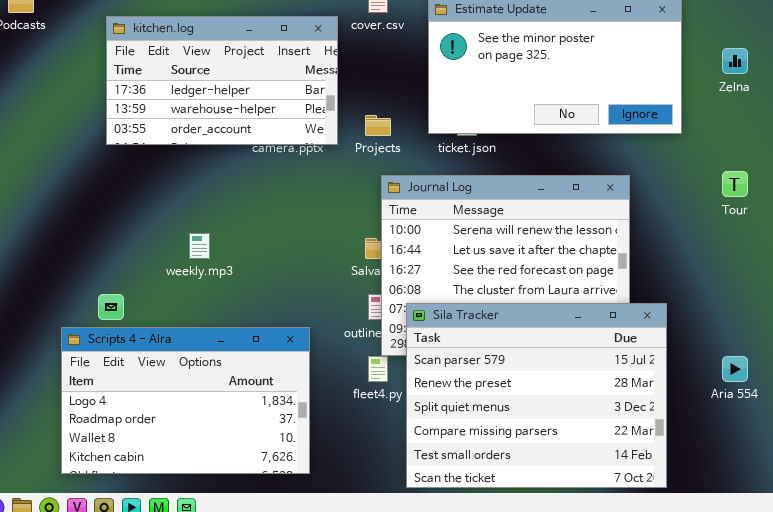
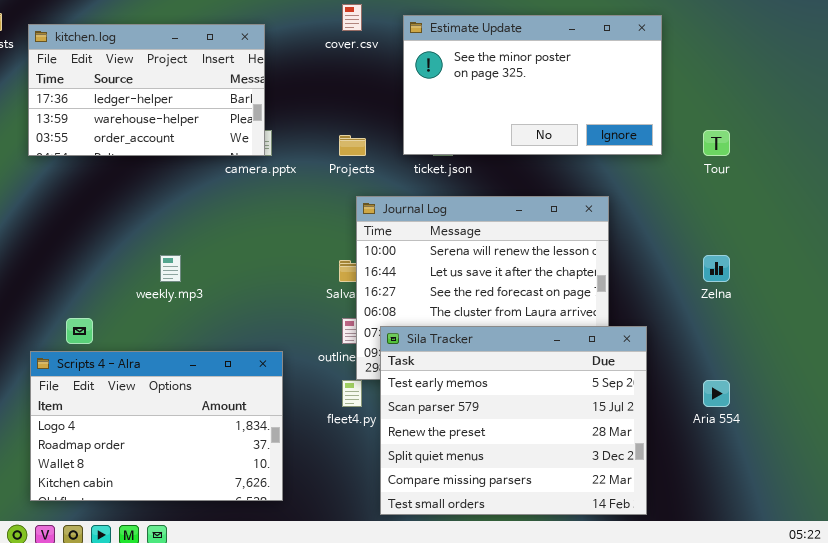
kitchen.log: [106,16,338,145] -> [28,24,265,156], moved
Zelna: [722,48,748,74] -> [703,255,730,282], moved
Tour: [722,171,748,197] -> [703,130,730,156], moved
Sila Tracker: [406,303,667,488] -> [380,326,647,515], scrolled up 1 row

